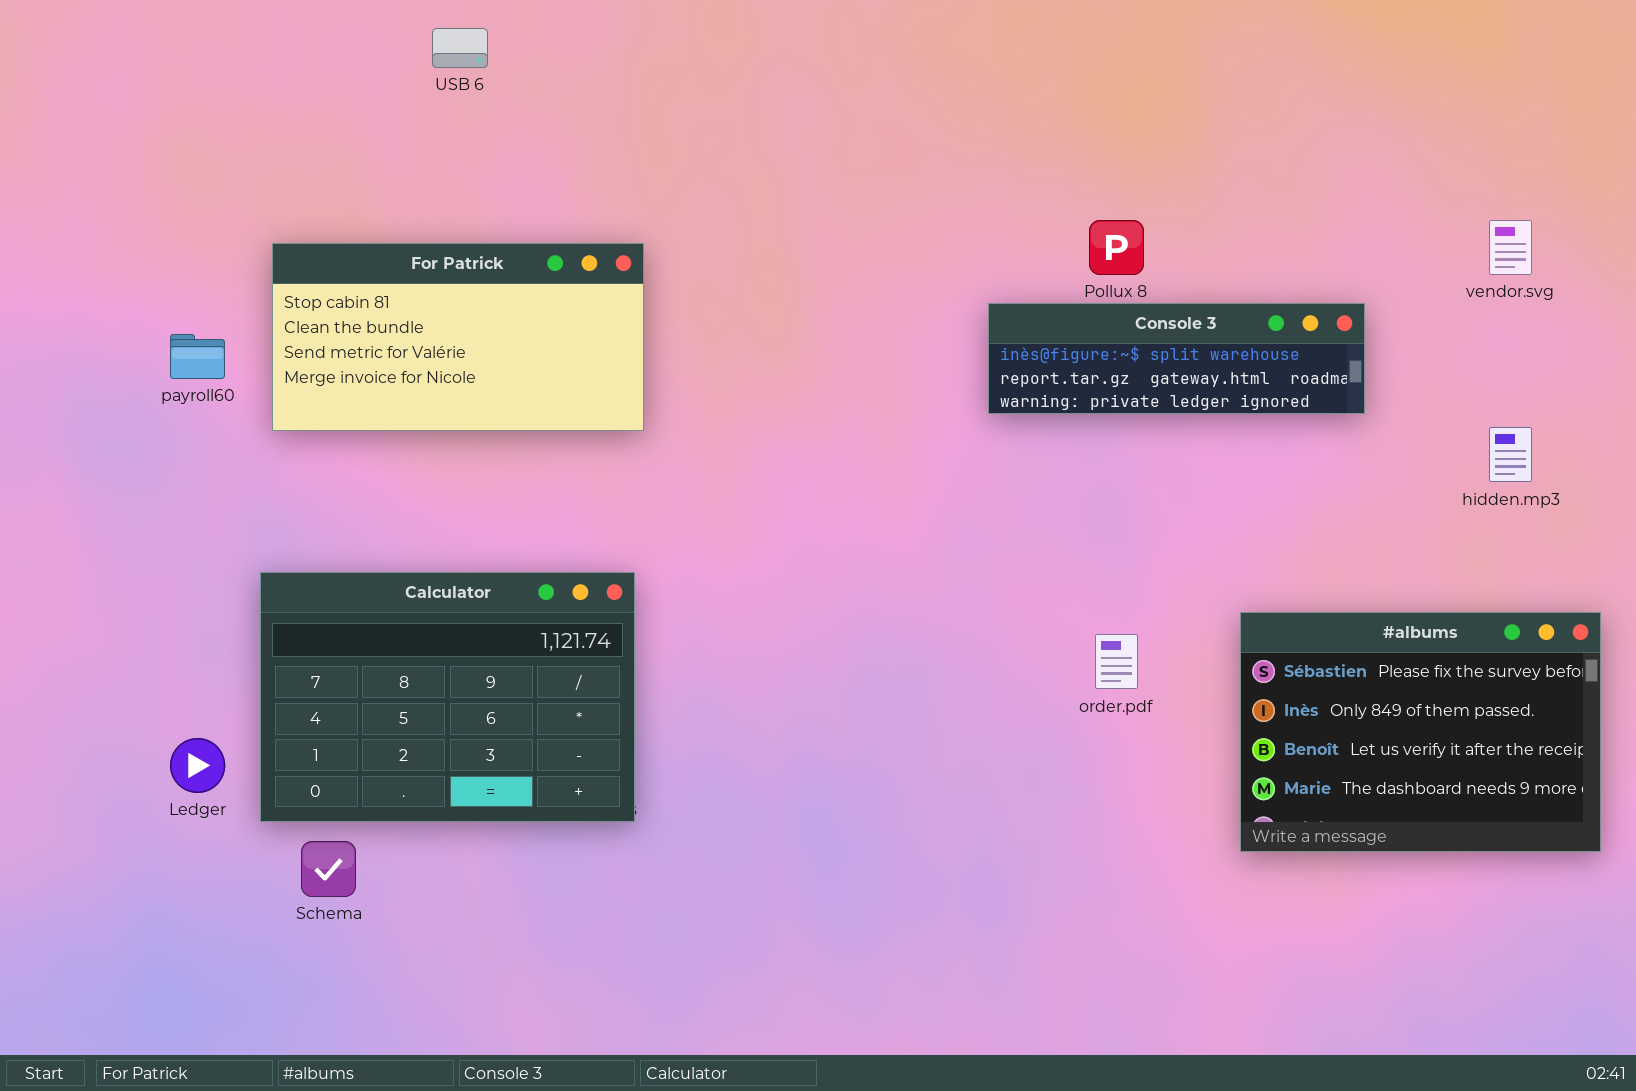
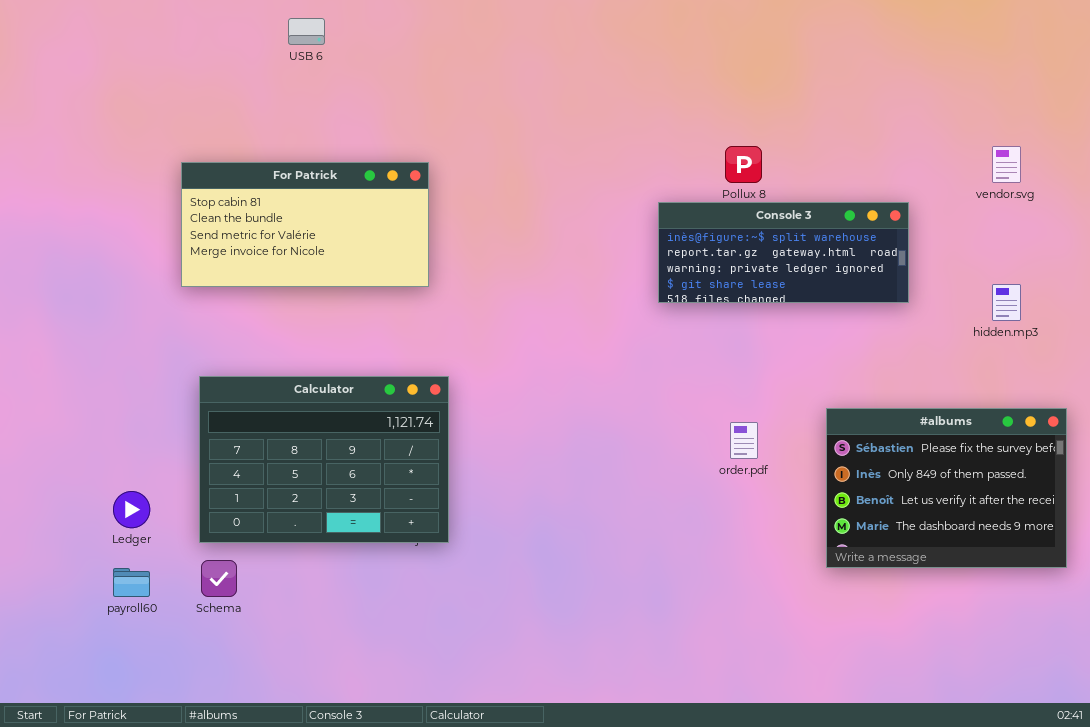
Console 3: [988,303,1365,414] -> [658,202,909,303], resized
payroll60: [170,334,225,379] -> [113,568,150,597], moved
Calculator: [260,572,635,822] -> [199,376,449,543], moved

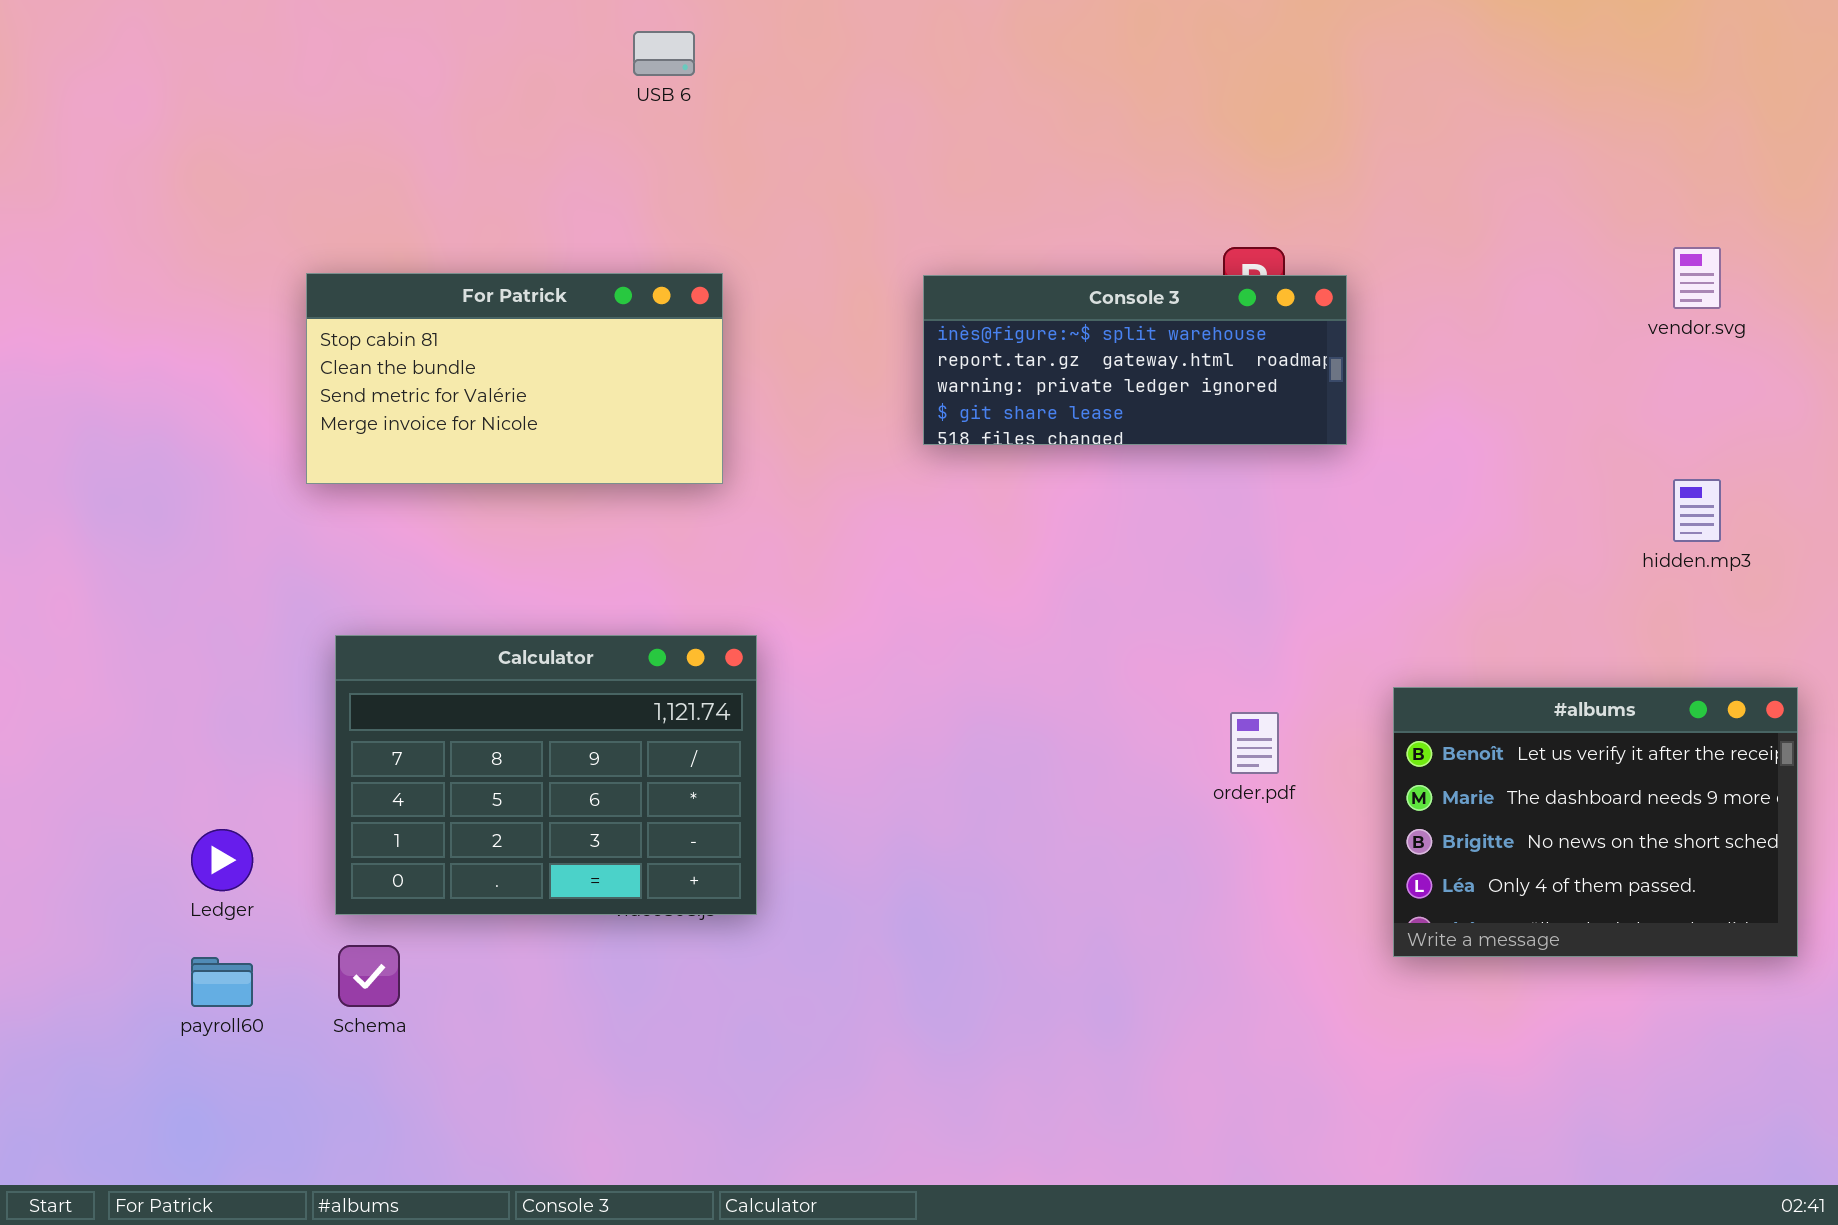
USB 6: [288,18,325,45] -> [633,31,695,76], moved
Console 3: [658,202,909,303] -> [923,275,1347,445], moved
#albums: [826,408,1067,568] -> [1393,687,1798,957], scrolled down 2 rows

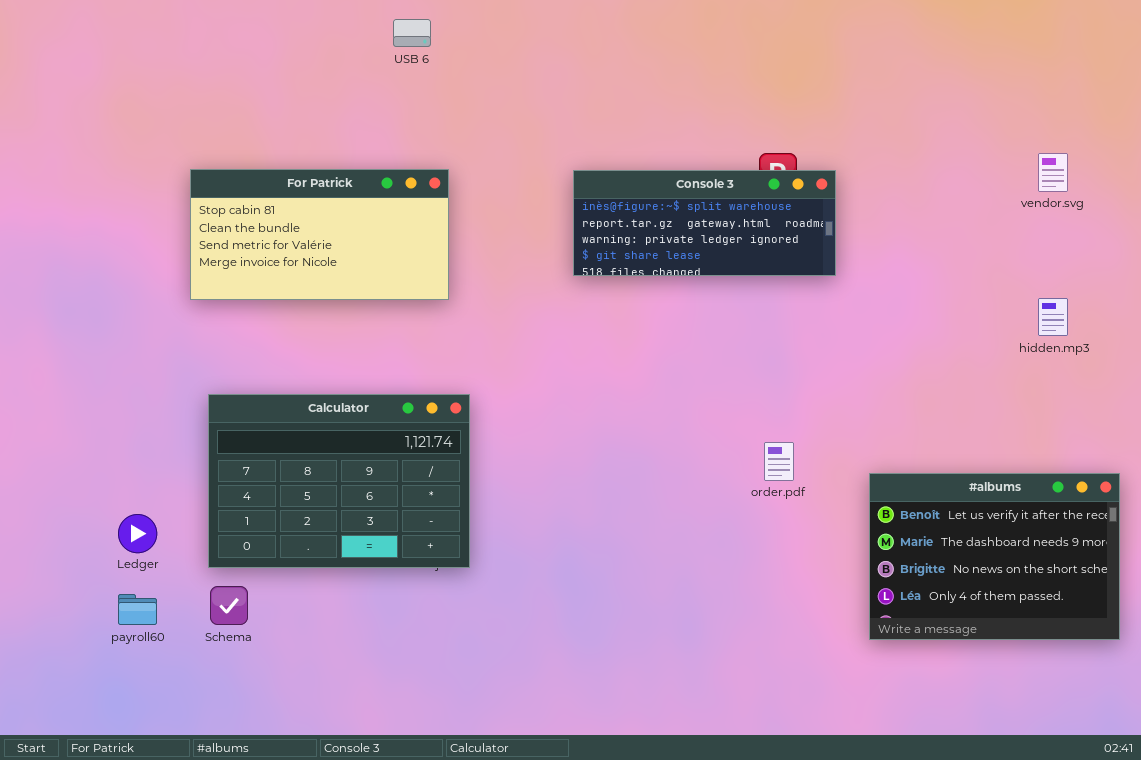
#albums: [1393,687,1798,957] -> [869,473,1120,640], moved

